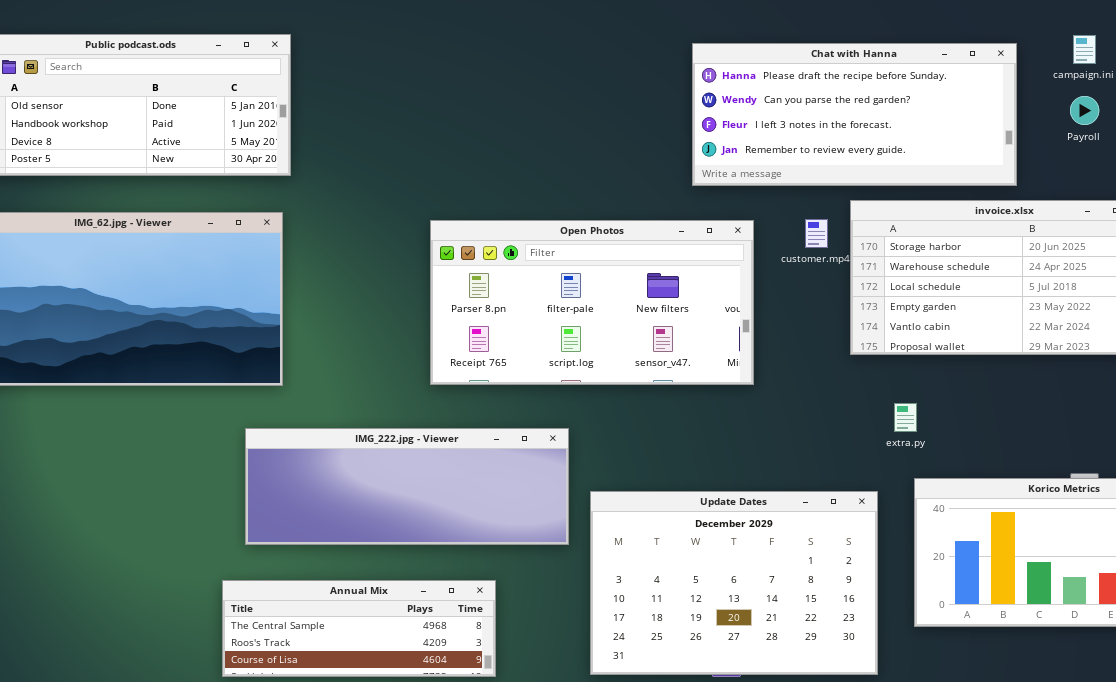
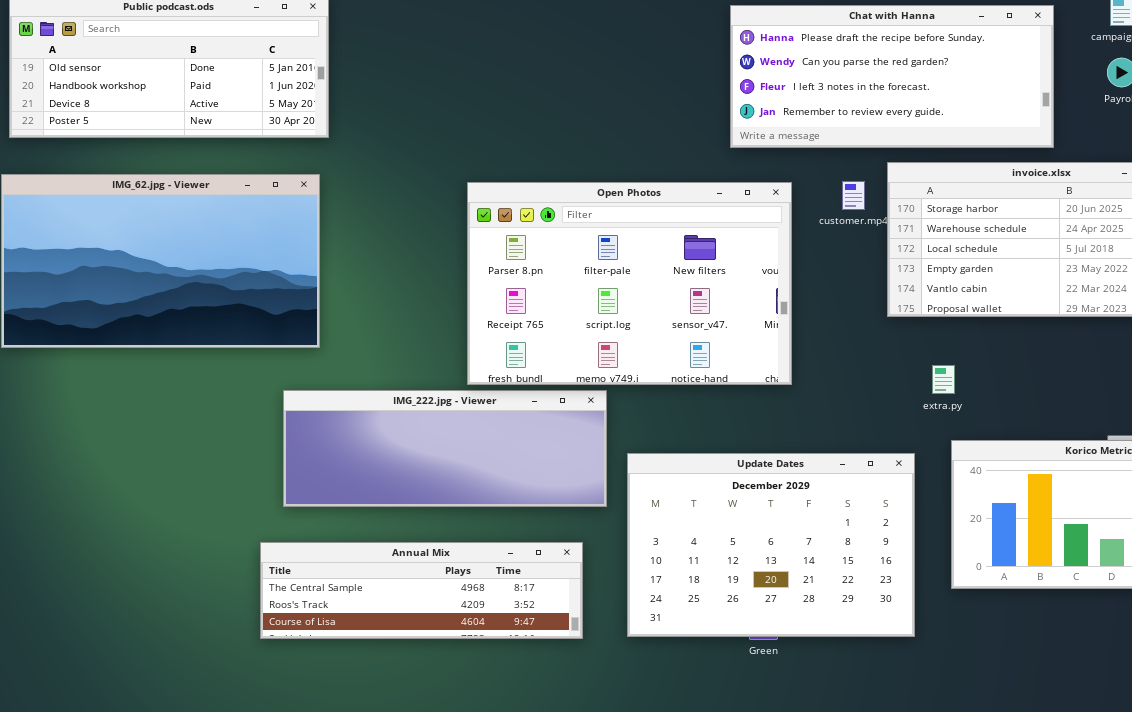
Open Photos: [430,220,754,385] -> [467,182,792,385], resized
Annual Mix: [222,580,496,677] -> [260,542,583,639], resized

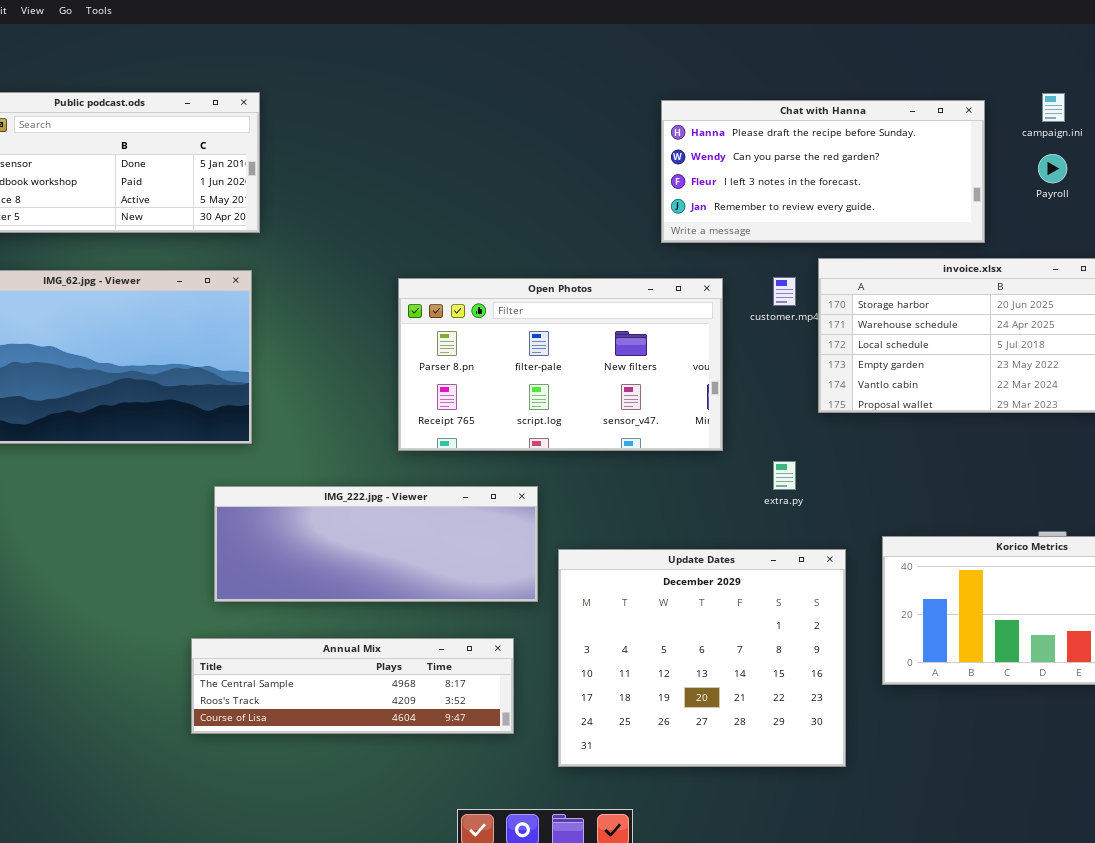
Open Photos: [467,182,792,385] -> [398,278,723,451], resized
extra.py: [932,365,955,394] -> [773,461,796,490], moved
Update Dates: [627,453,915,637] -> [558,549,846,767], resized

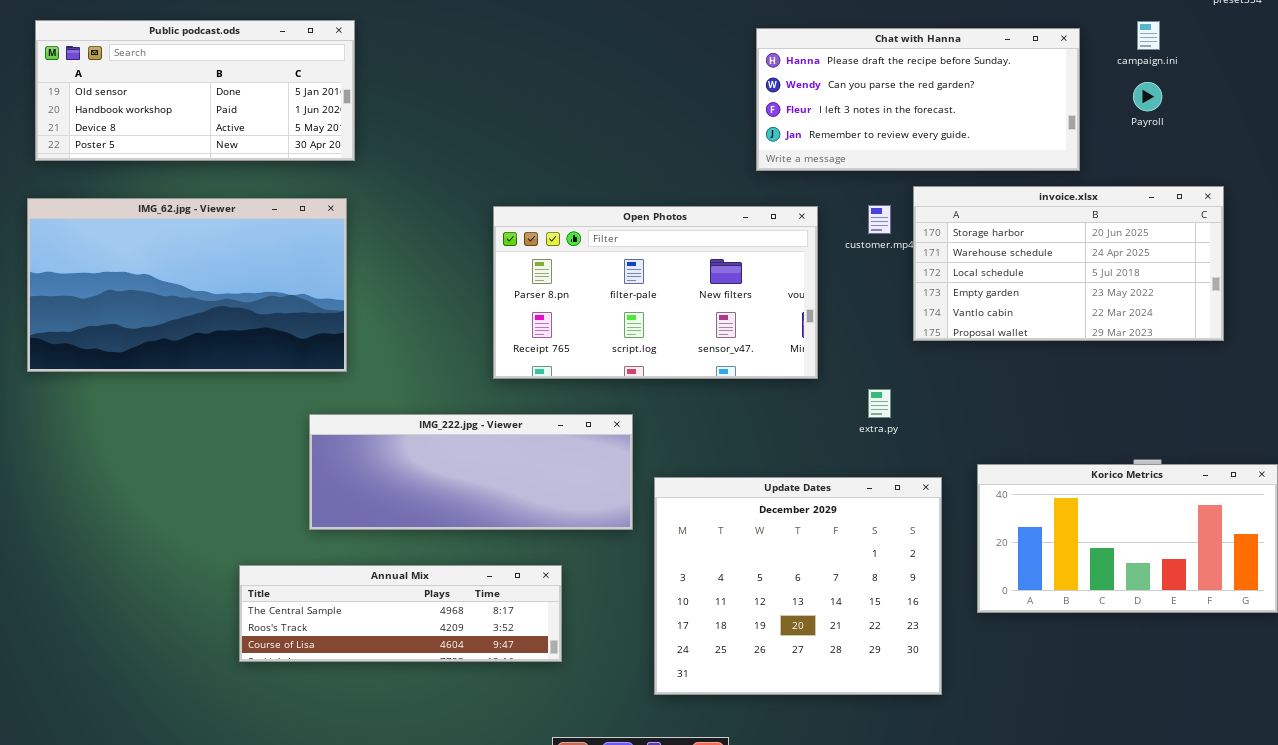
Annual Mix: [191,638,514,734] -> [239,565,562,662], moved

